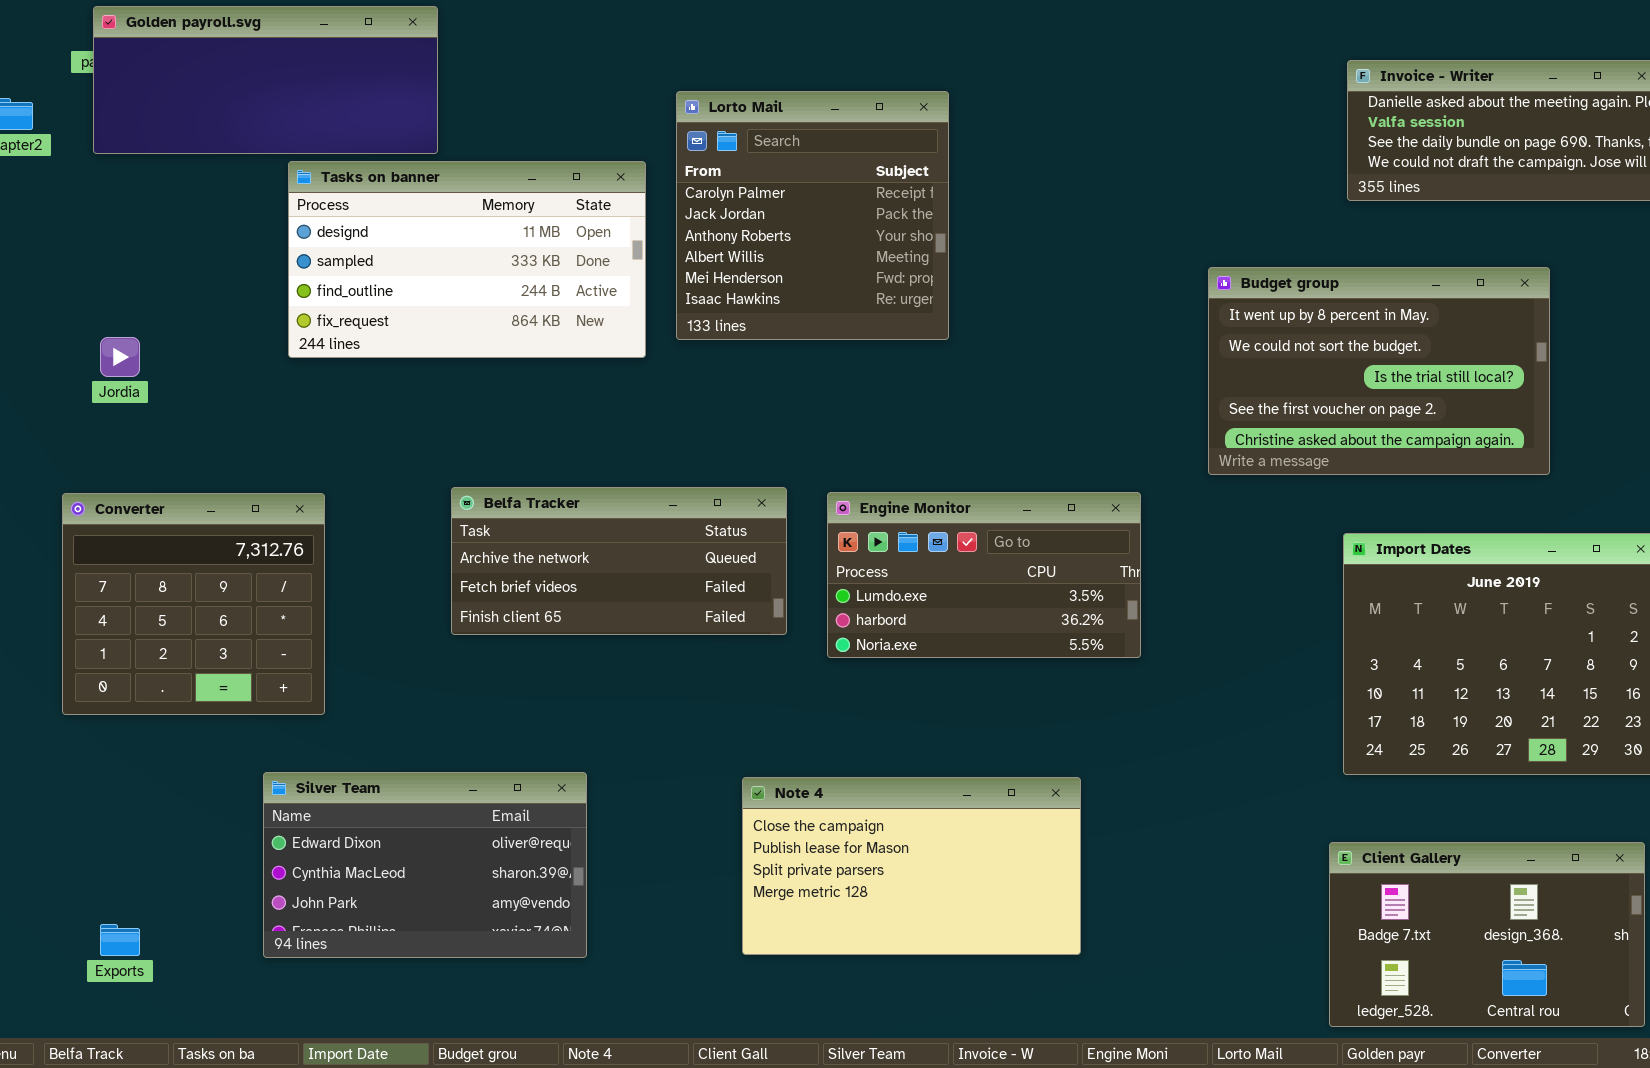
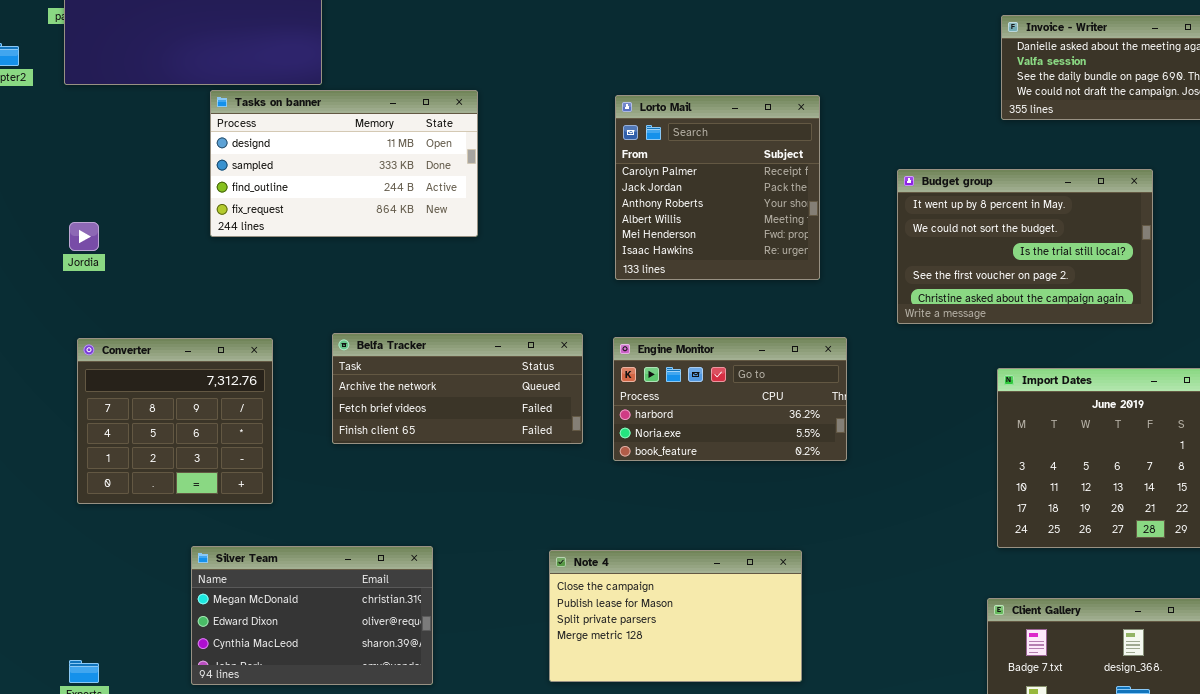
Lorto Mail: [676,91,949,340] -> [615,95,820,280], moved
Engine Monitor: [827,492,1141,658] -> [613,337,847,461], scrolled down 1 row
Converter: [62,493,325,715] -> [77,338,273,504], moved
Silver Team: [263,772,587,958] -> [191,546,433,685], scrolled up 1 row

